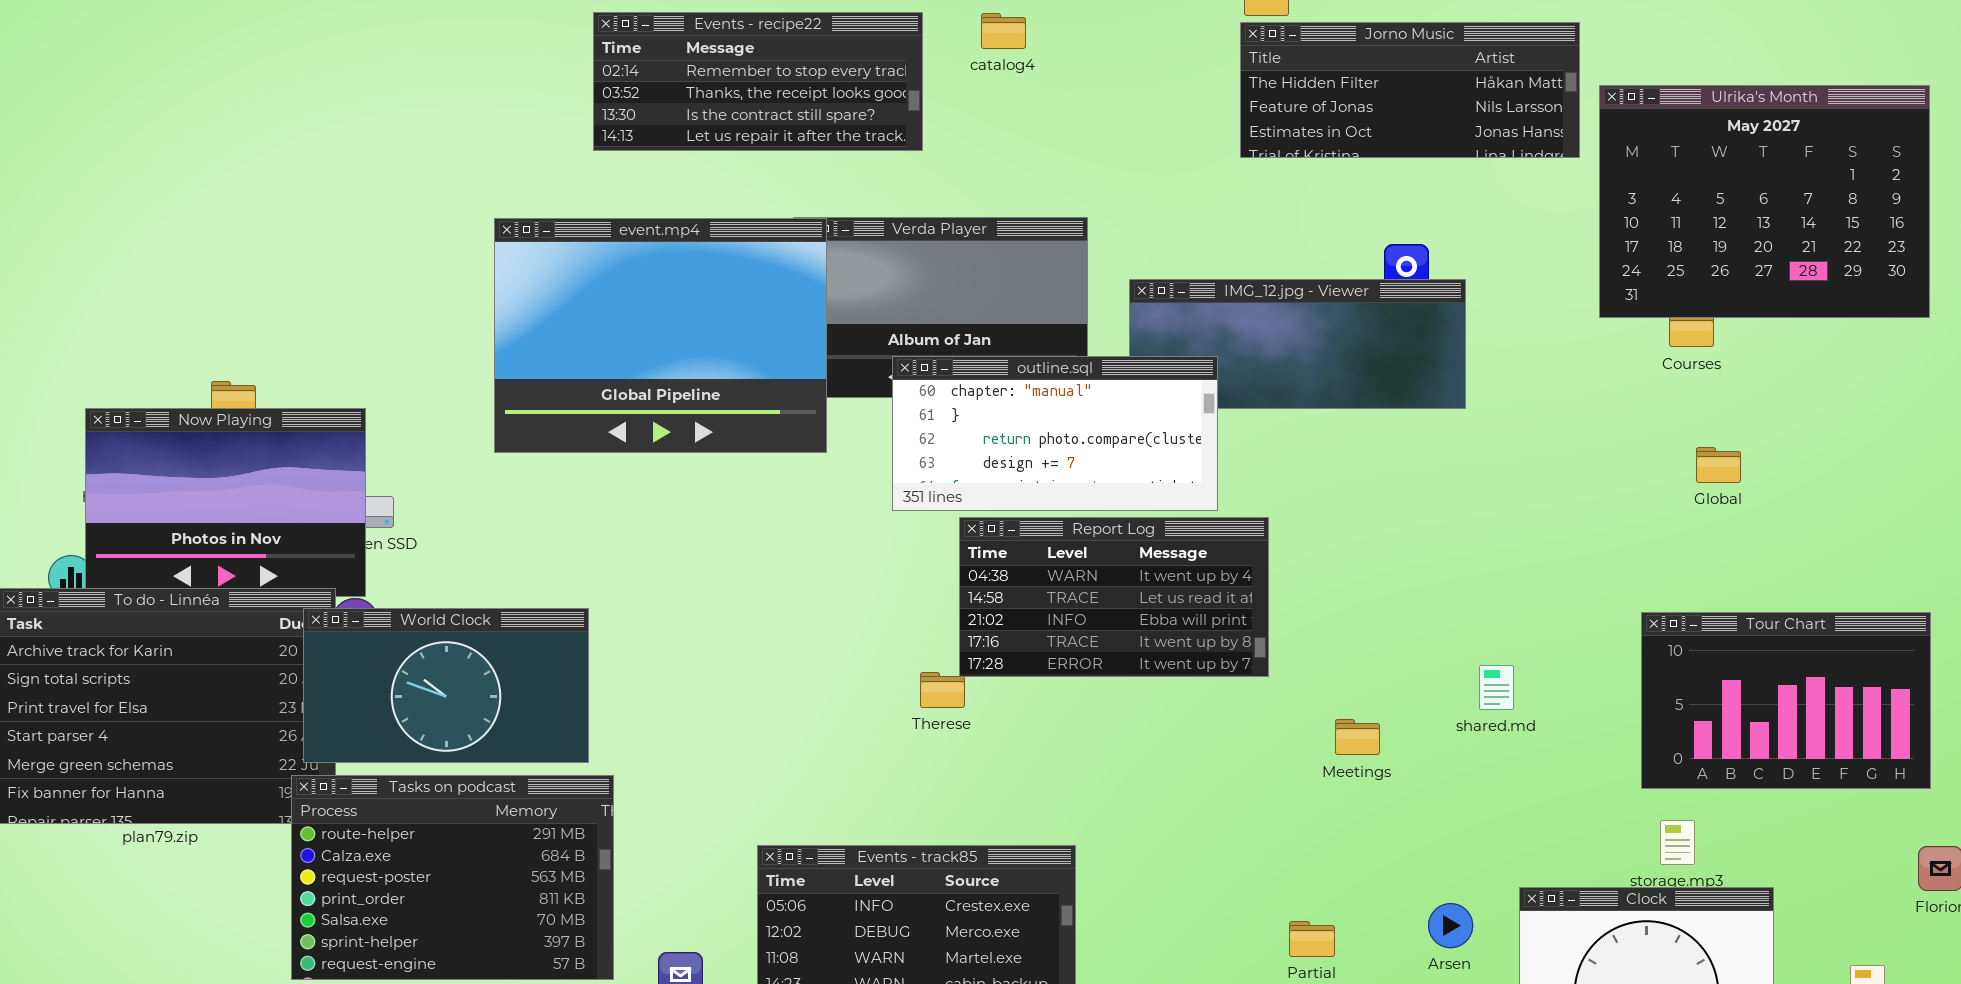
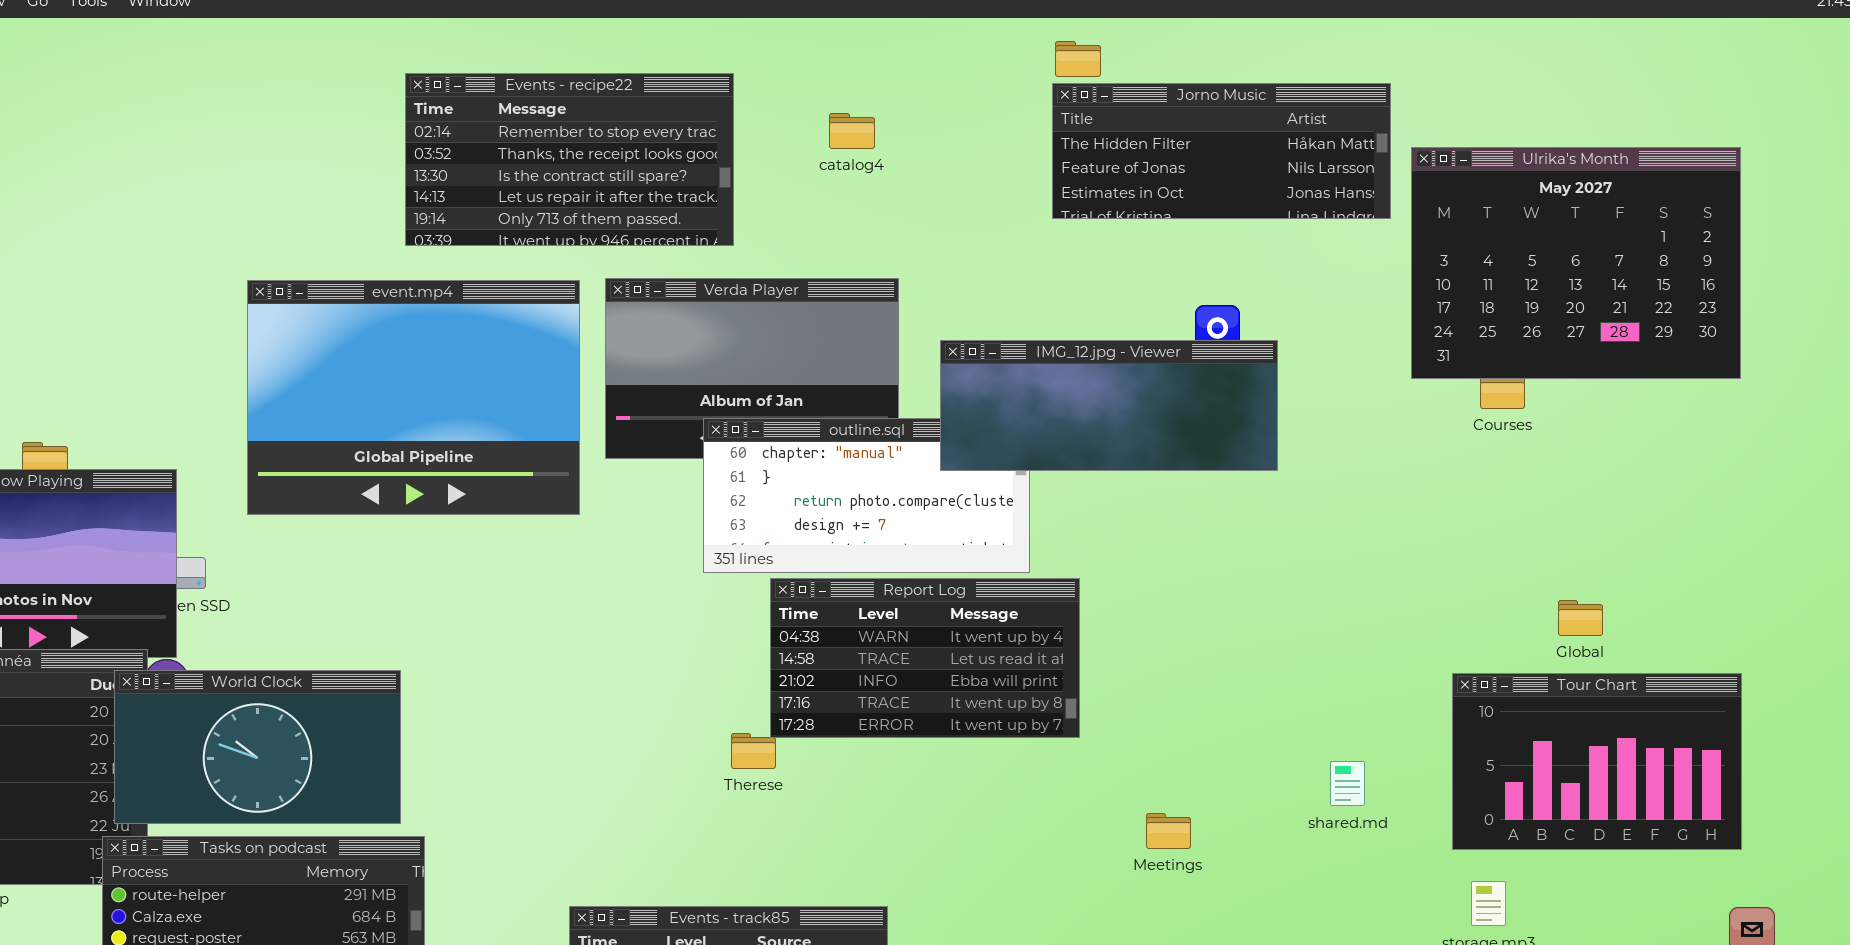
Events - recipe22: [593,12,923,151] -> [405,73,734,246], resized
catalog4: [981,13,1026,49] -> [829,113,875,149], moved
event.mp4: [494,218,827,453] -> [247,280,580,515], moved
IMG_12.jpg - Viewer: [1129,279,1466,409] -> [940,340,1278,471], raised
Global: [1696,447,1741,483] -> [1558,600,1603,636], moved
shared.md: [1479,665,1514,710] -> [1330,761,1365,806], moved
Meetings: [1335,719,1380,755] -> [1146,813,1191,849], moved

